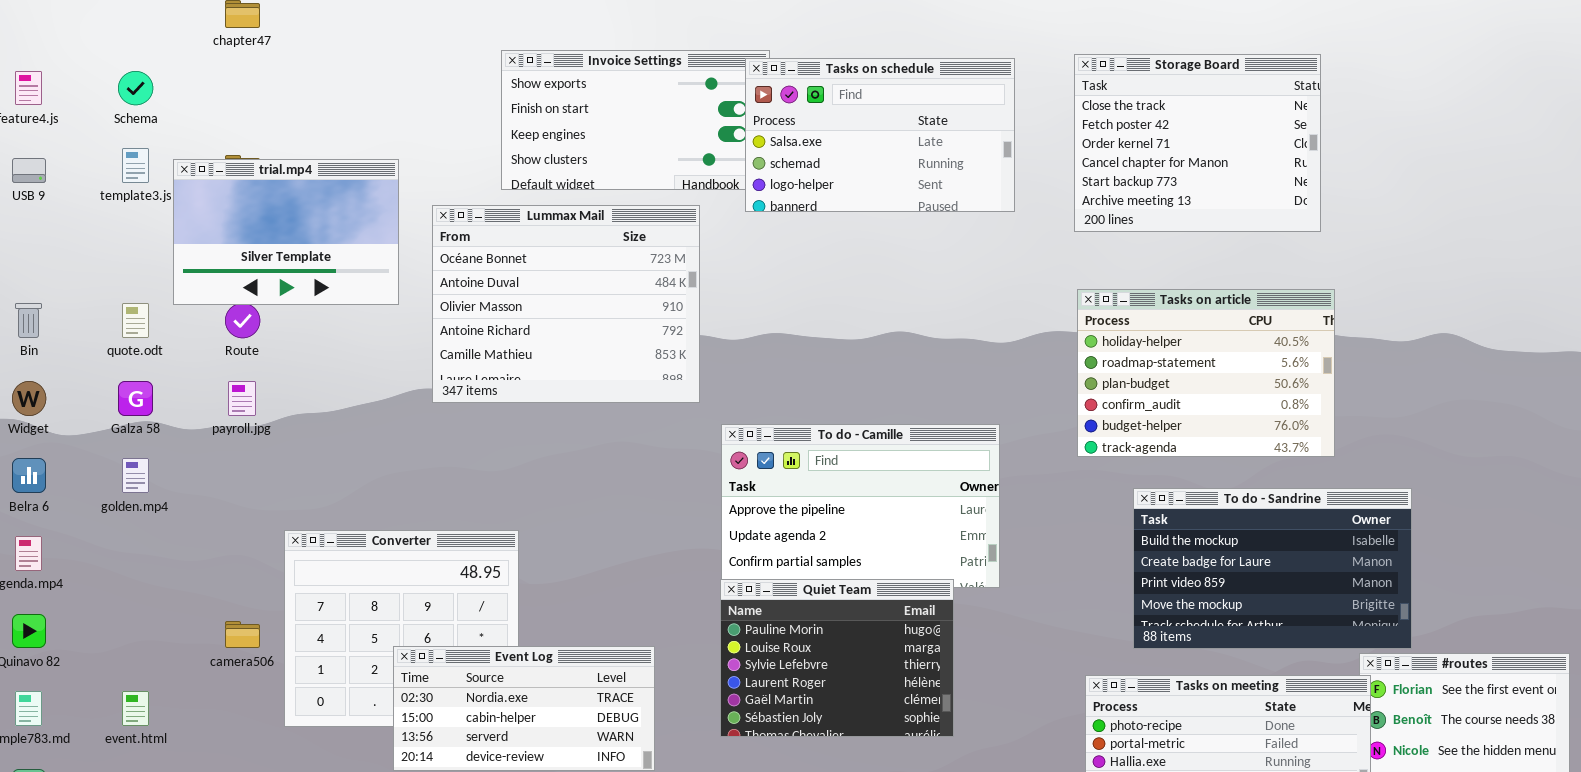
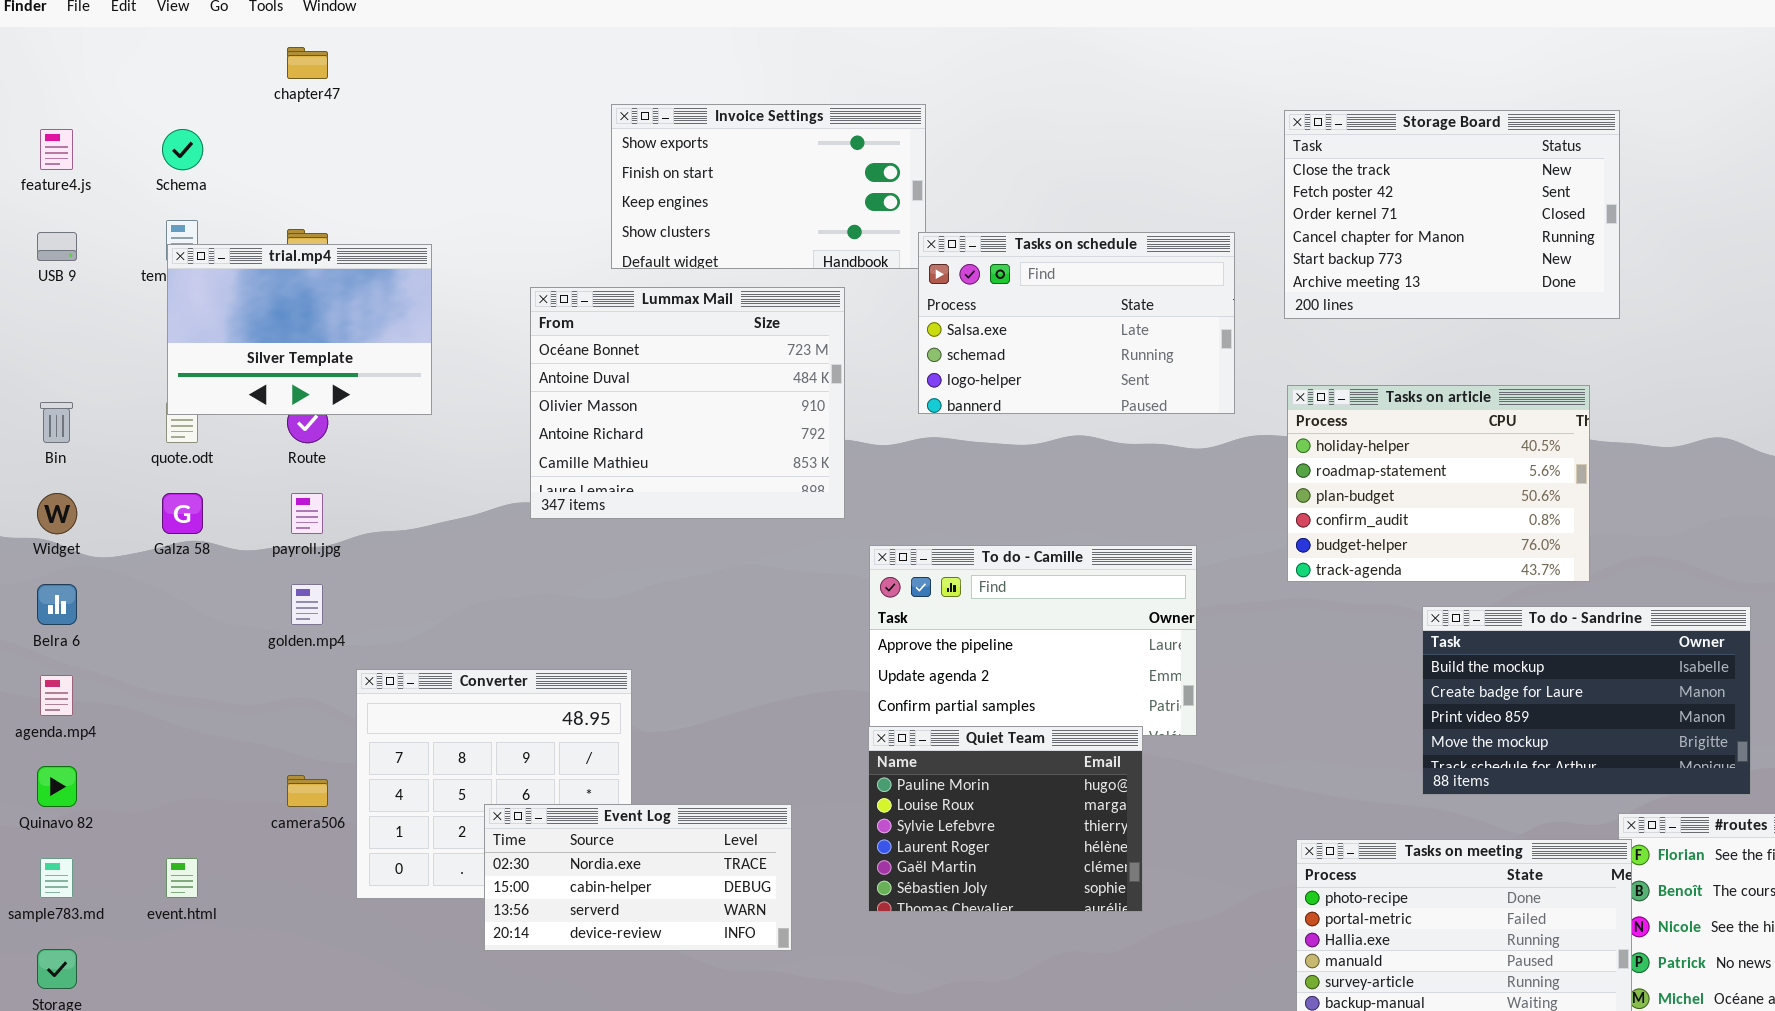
Storage Board: [1074,54,1321,232] -> [1284,110,1620,319], resized
Tasks on schedule: [745,58,1015,212] -> [918,232,1235,414], moved
trial.mp4: [173,159,399,305] -> [167,244,432,415], moved
golden.mp4: [122,458,149,493] -> [291,584,323,625], moved
To do - Sandrine: [1133,488,1412,649] -> [1422,606,1751,795], moved

